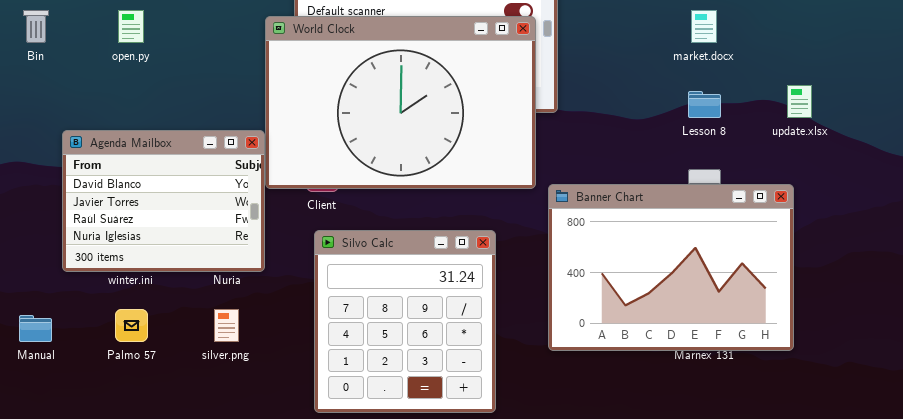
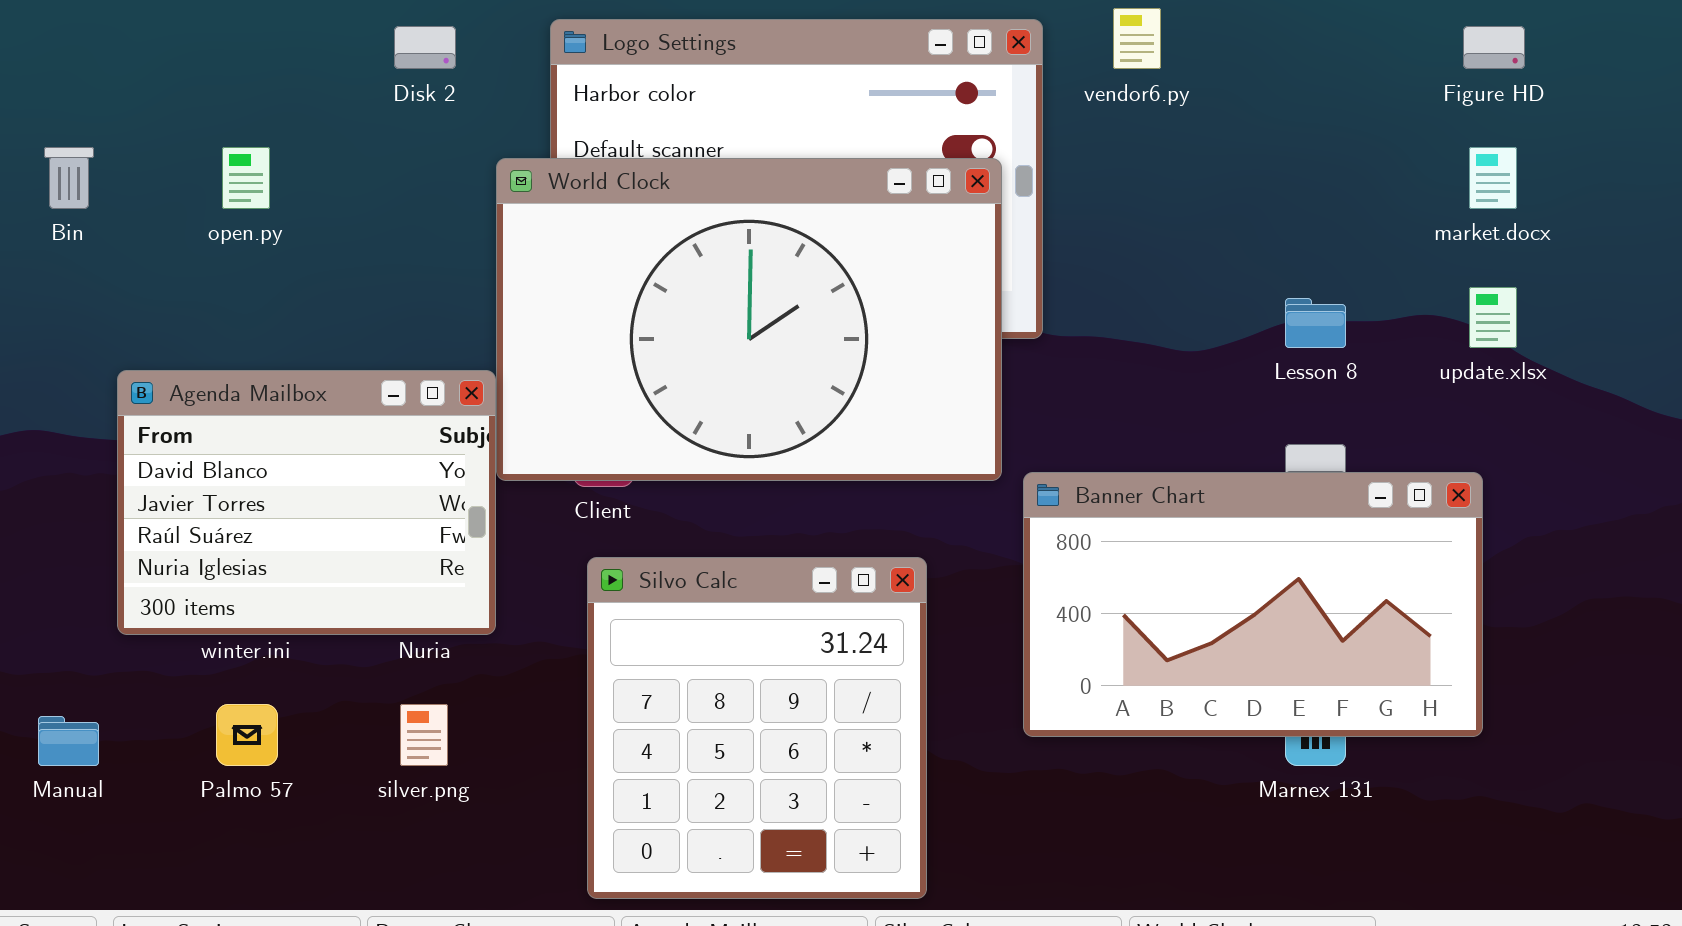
market.docx: [691,10,717,43] -> [1469,147,1517,209], moved
Banner Chart: [548,184,794,351] -> [1023,472,1483,737], resized

